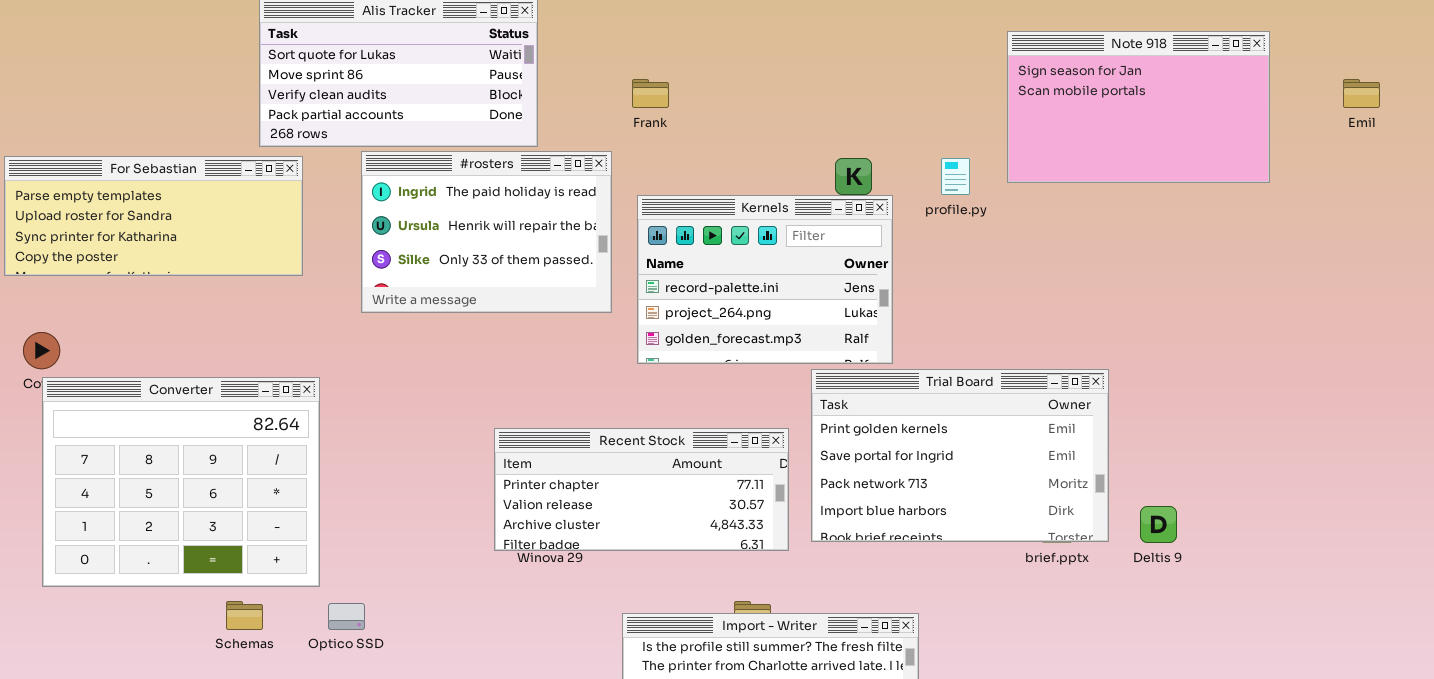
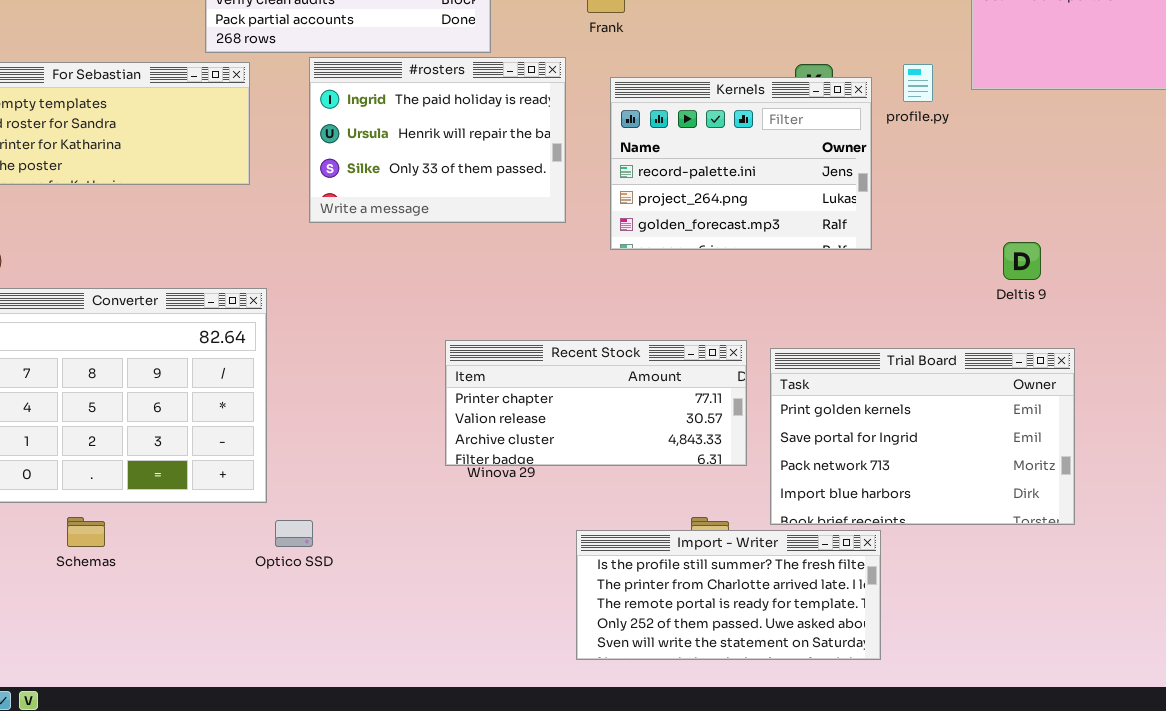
Kernels: [637,195,893,364] -> [610,77,872,250], moved
Trial Board: [811,369,1109,542] -> [770,348,1075,525], moved
Deltis 9: [1140,506,1177,543] -> [1003,242,1041,280], moved
Schemas: [226,601,263,630] -> [67,517,105,547], moved

